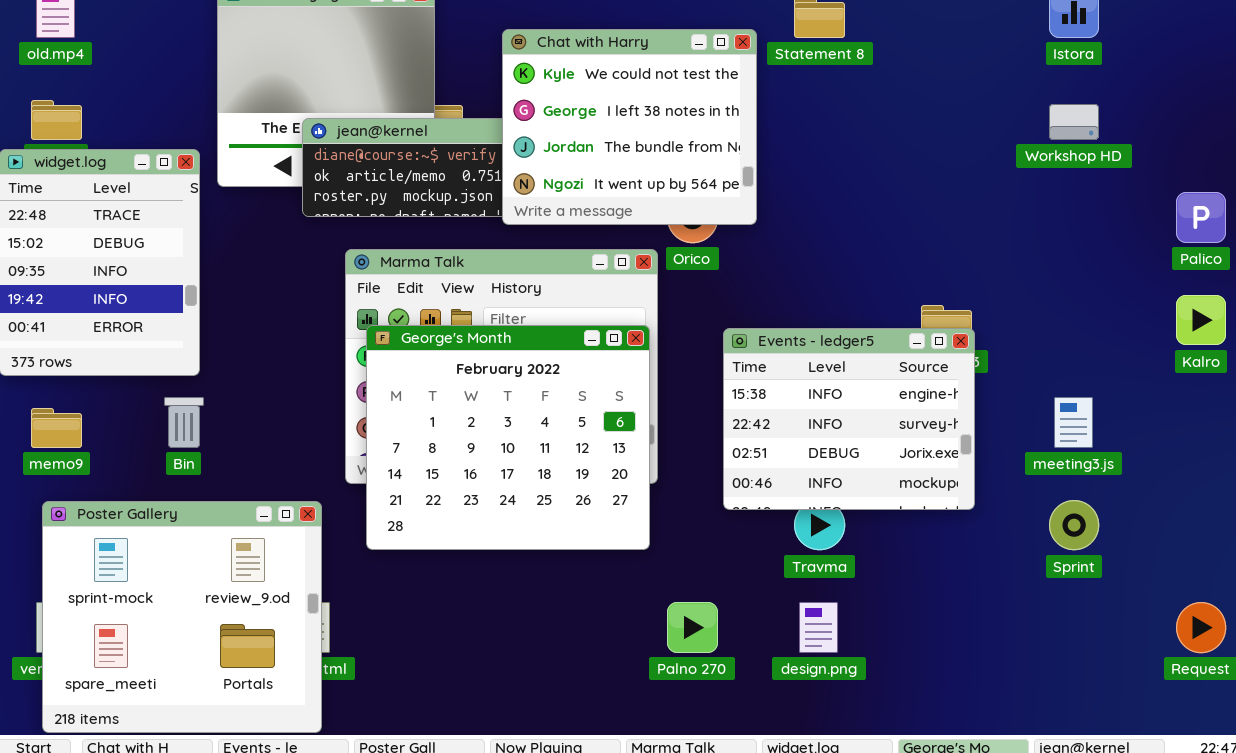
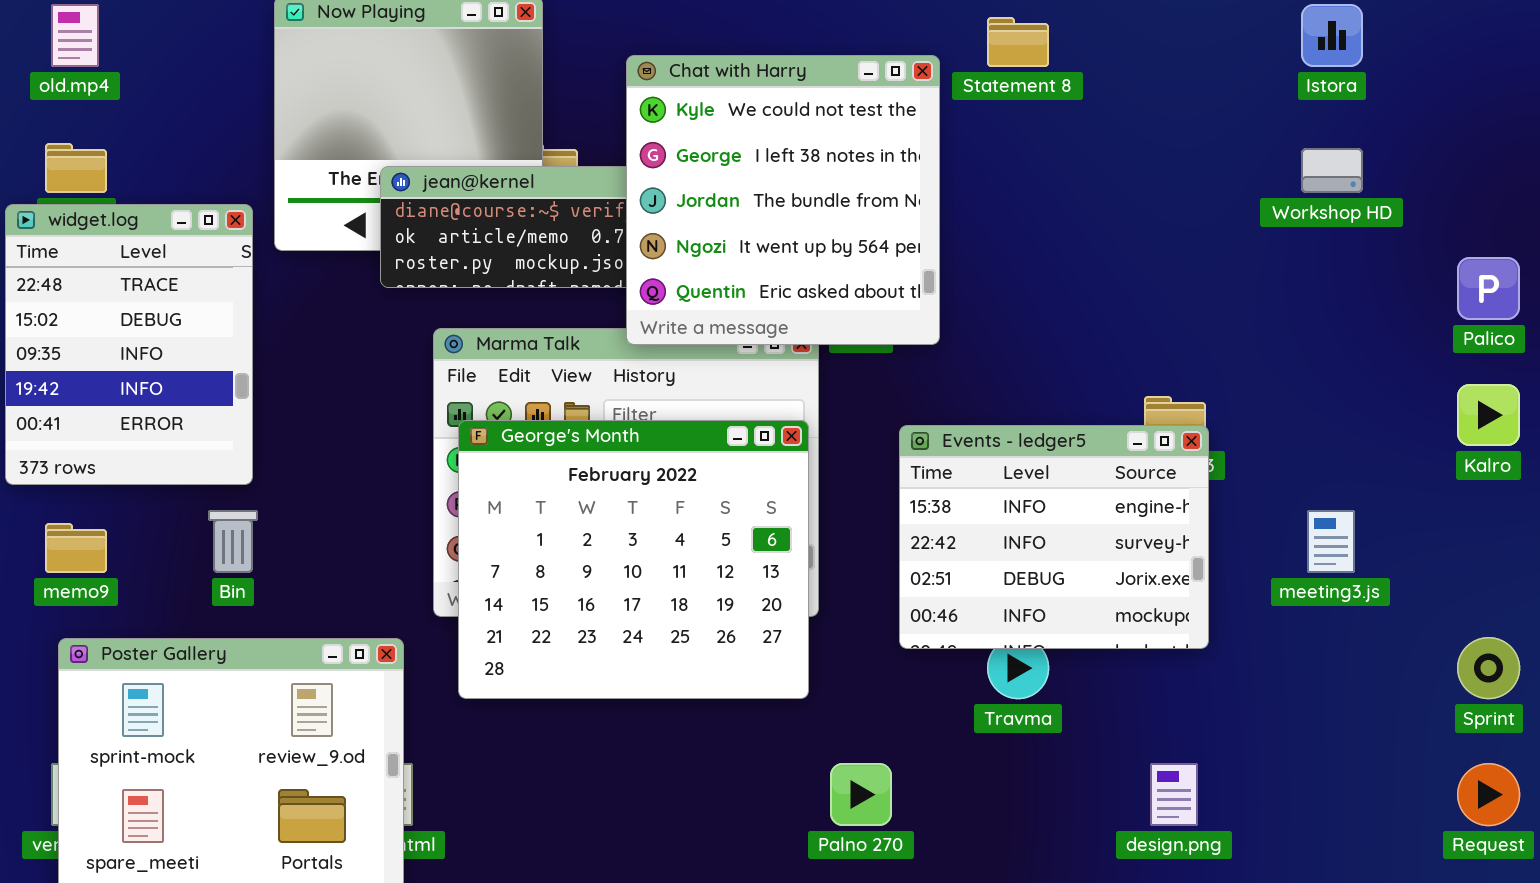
Chat with Harry: [502,29,757,225] -> [626,55,940,345], resized
Sprint: [1049,500,1099,550] -> [1457,637,1520,699], moved
design.png: [799,602,838,653] -> [1150,763,1198,826], moved

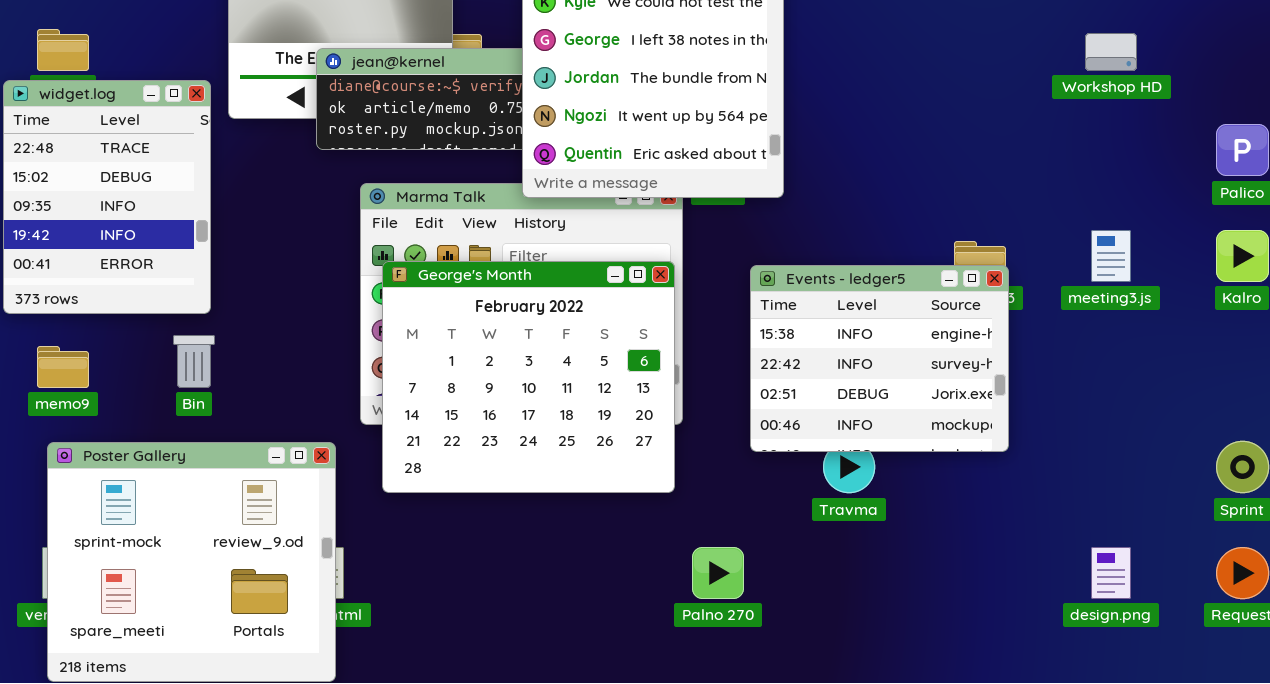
meeting3.js: [1307,510,1355,573] -> [1091,230,1131,282], moved
design.png: [1150,763,1198,826] -> [1091,547,1131,599], moved

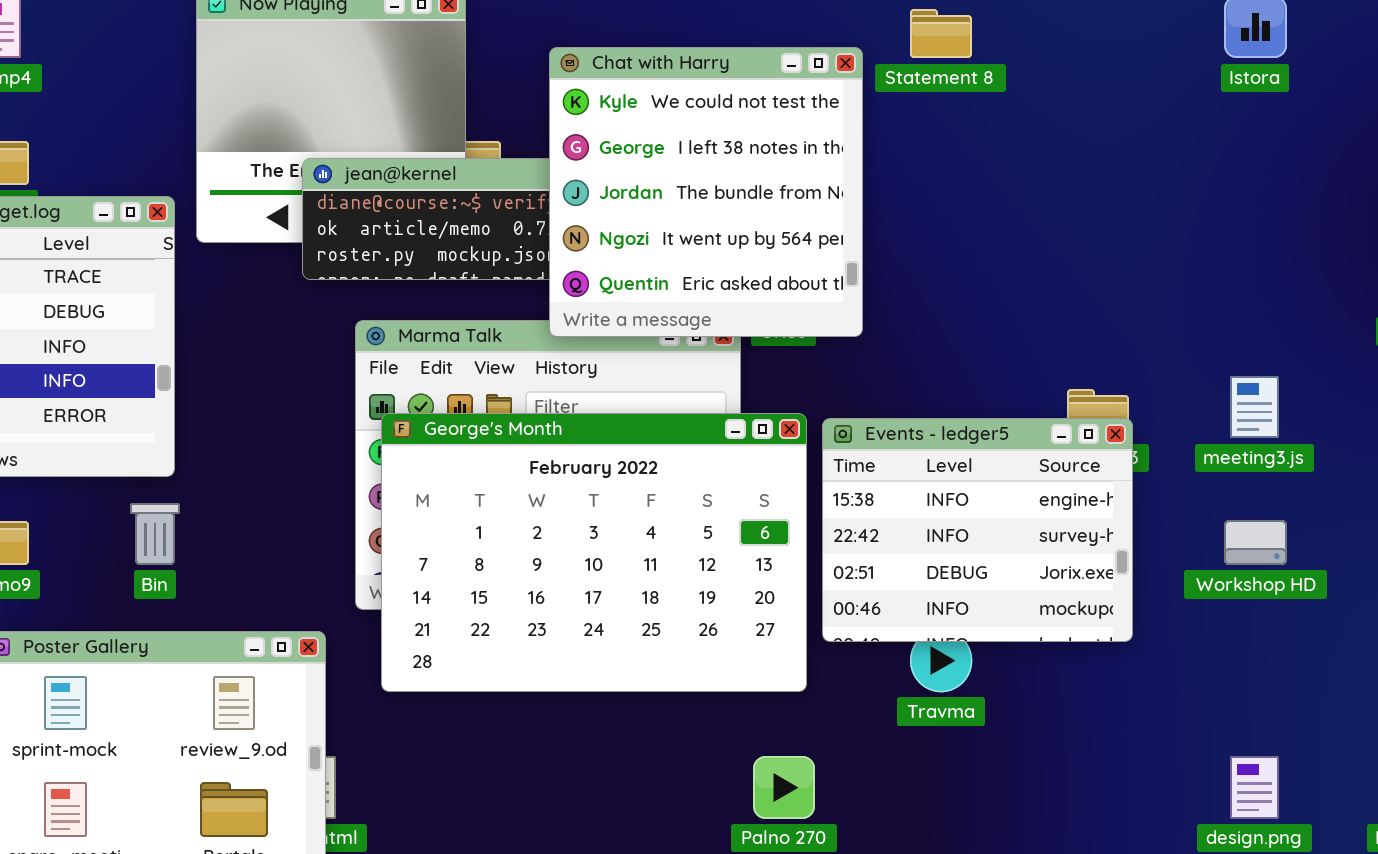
Workshop HD: [1085,33,1137,71] -> [1224,520,1287,565], moved
George's Month: [382,261,675,493] -> [381,413,807,692], resized

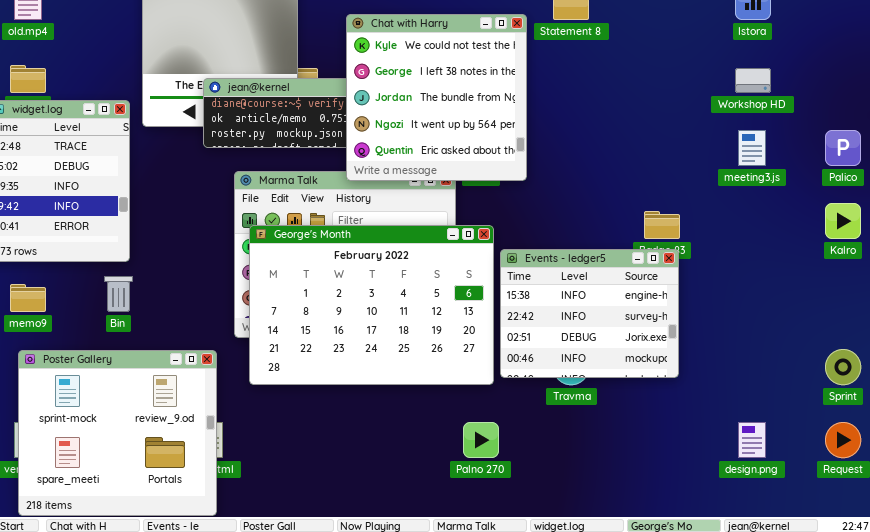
meeting3.js: [1230,376,1279,438] -> [738,130,766,166], moved
Events - ledger5: [822,418,1133,642] -> [500,249,679,378], moved
Workshop HD: [1224,520,1287,565] -> [735,68,771,93], moved

